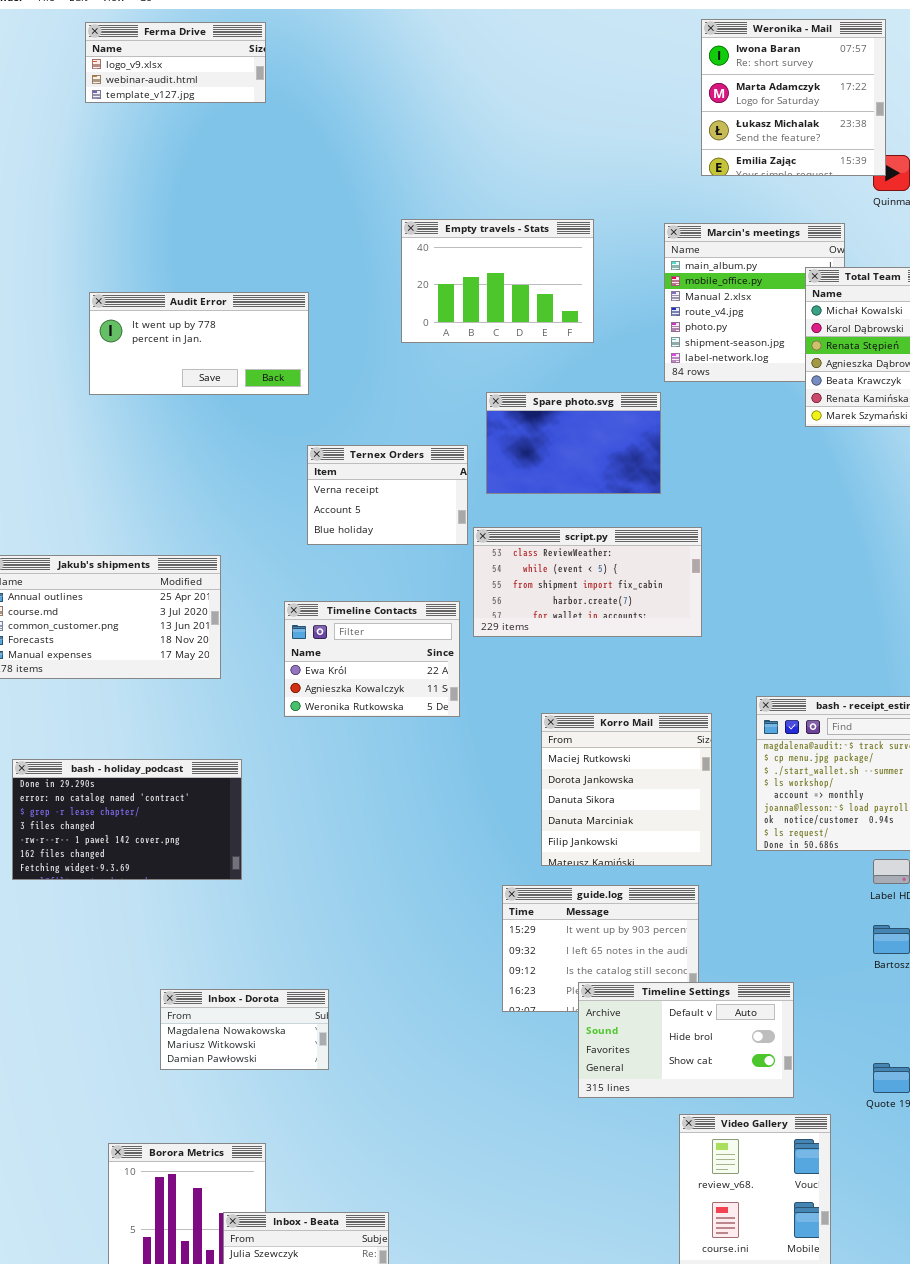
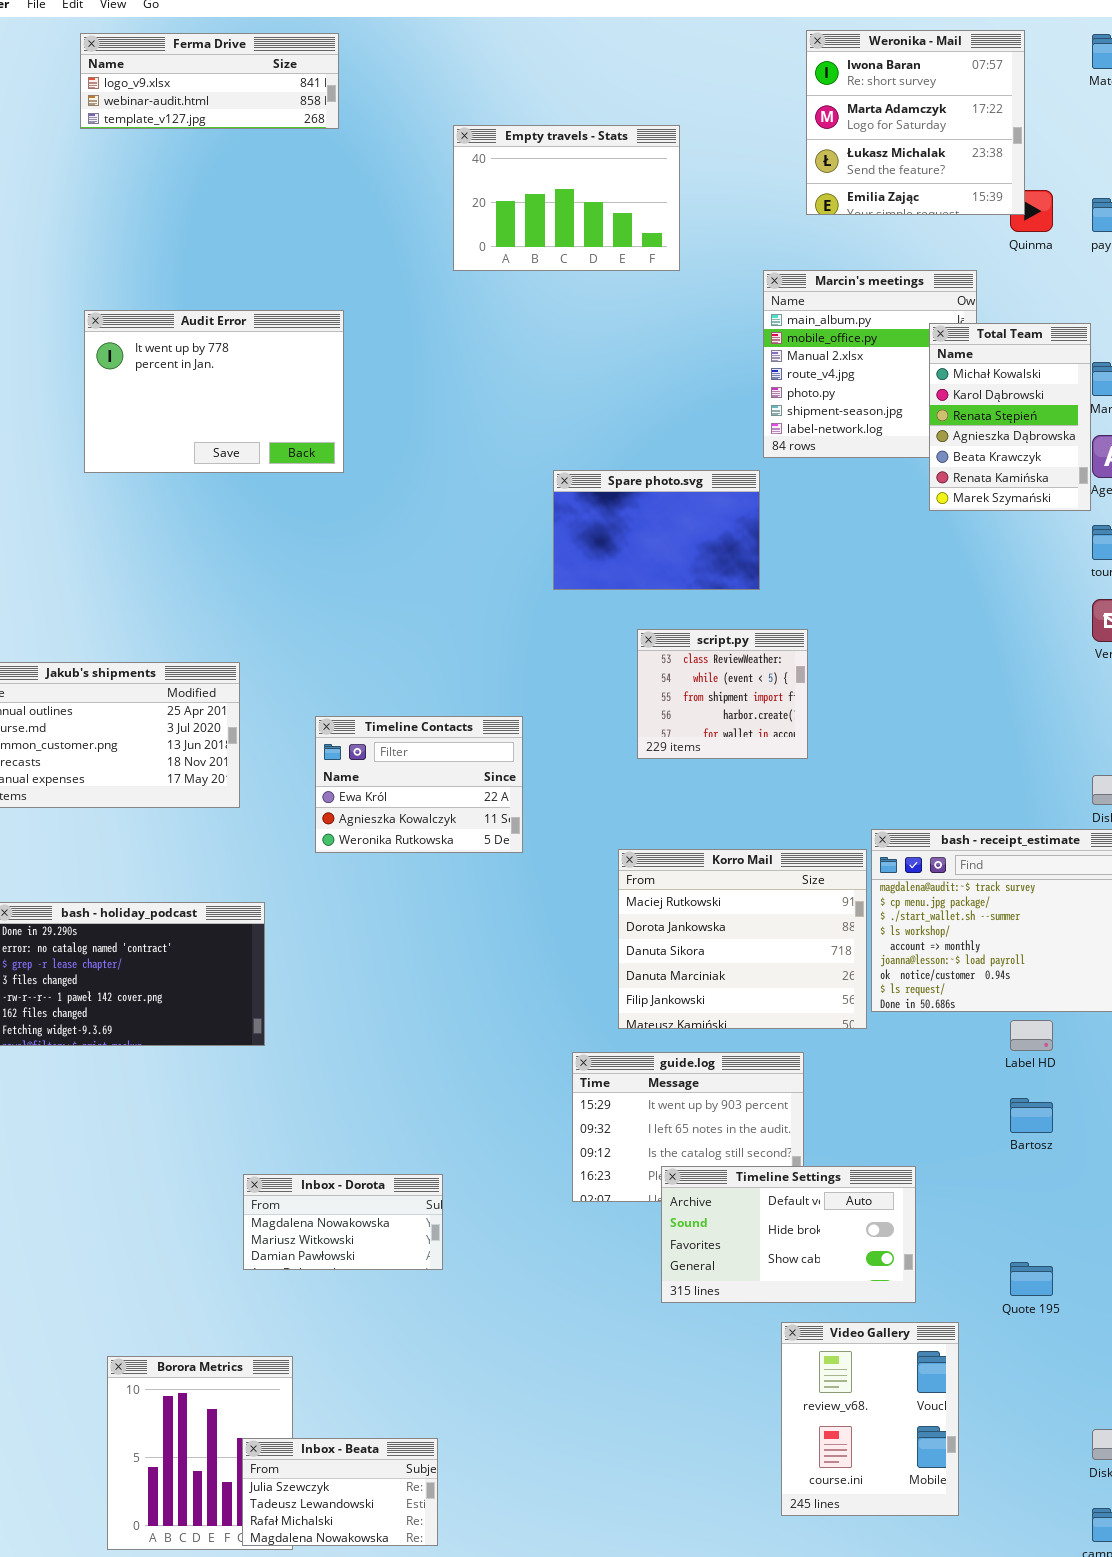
Ferma Drive: [85,22,266,103] -> [80,33,339,129], resized
Empty travels - Stats: [401,219,594,343] -> [453,125,680,271], moved
Audit Error: [89,292,309,395] -> [84,310,344,473], resized
Ternex Orders: [307,445,468,545] -> none, closed
script.py: [473,527,702,637] -> [637,629,808,759], resized
Korro Mail: [541,713,712,866] -> [618,849,867,1029], resized
Inbox - Dorota: [160,989,329,1070] -> [243,1174,443,1270], moved

